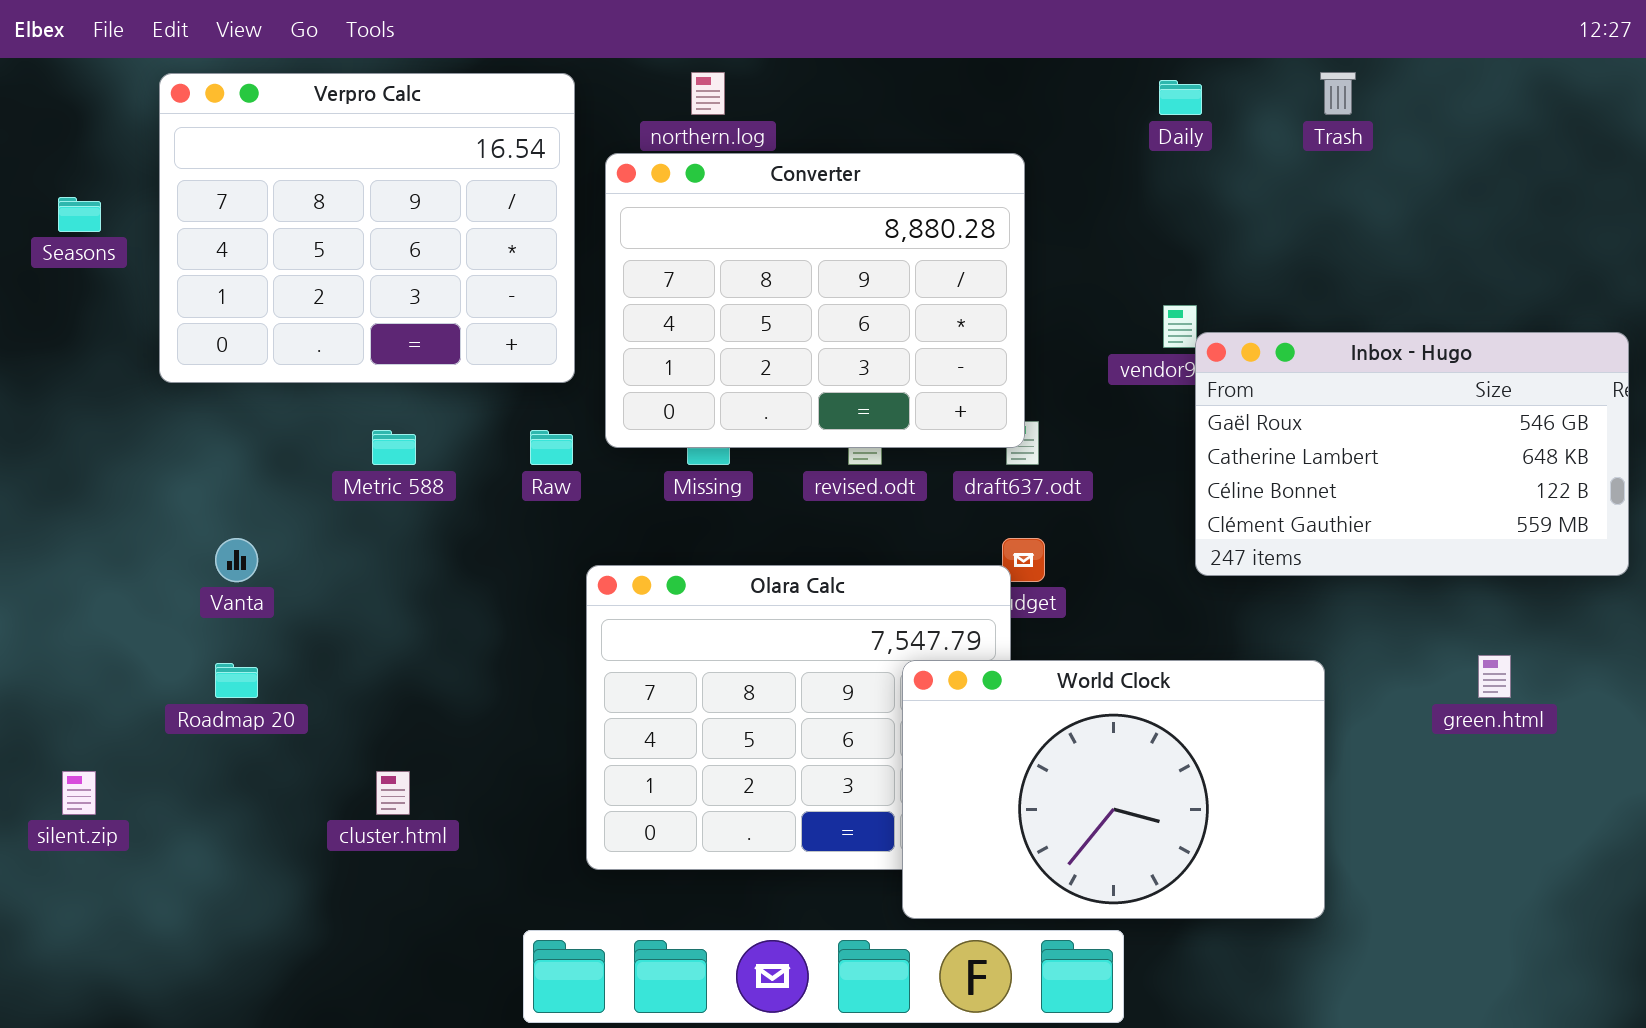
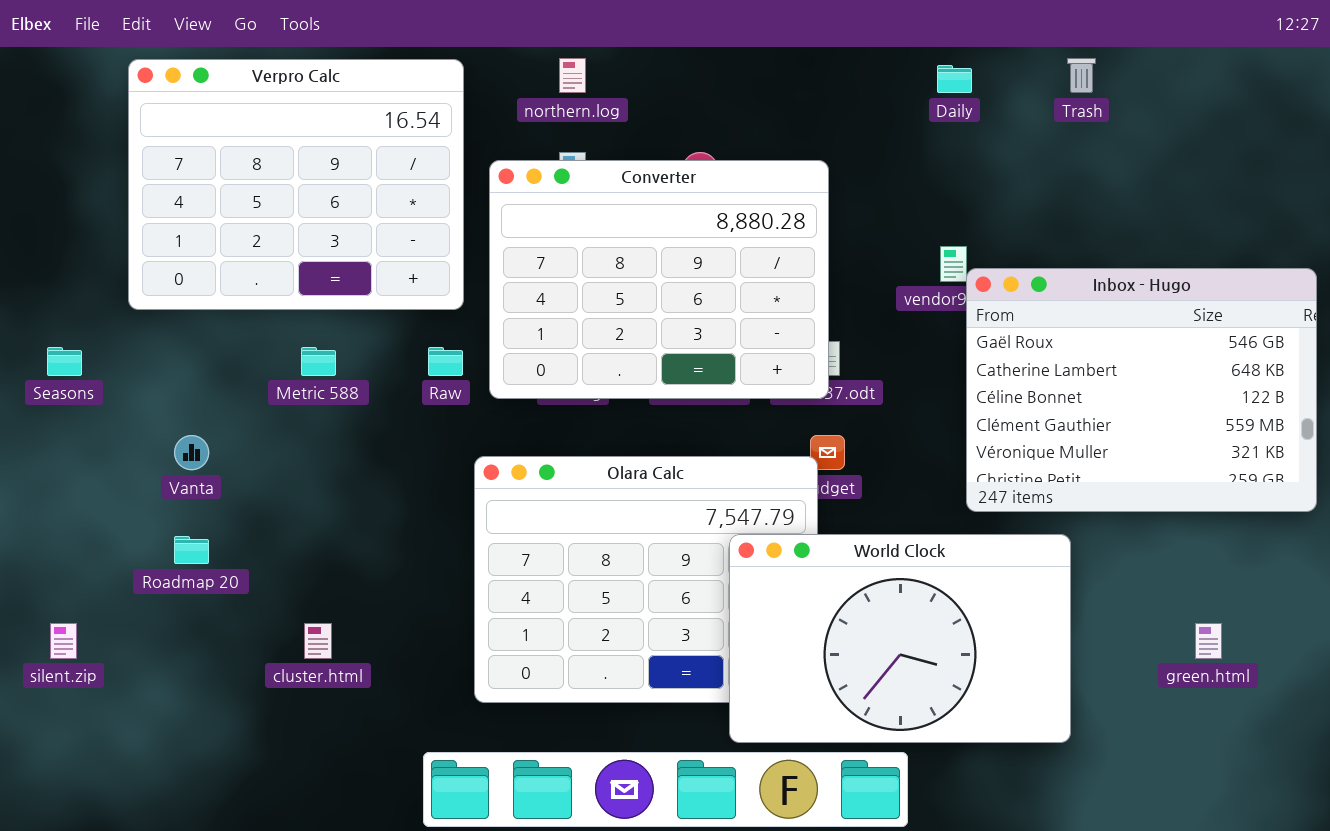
Converter: [605,153,1025,448] -> [489,160,829,399], moved
Seasons: [58,197,101,232] -> [47,347,82,376], moved
Inbox - Hugo: [1195,332,1629,576] -> [966,268,1317,512], resized
green.html: [1478,655,1511,698] -> [1195,623,1222,659], moved

